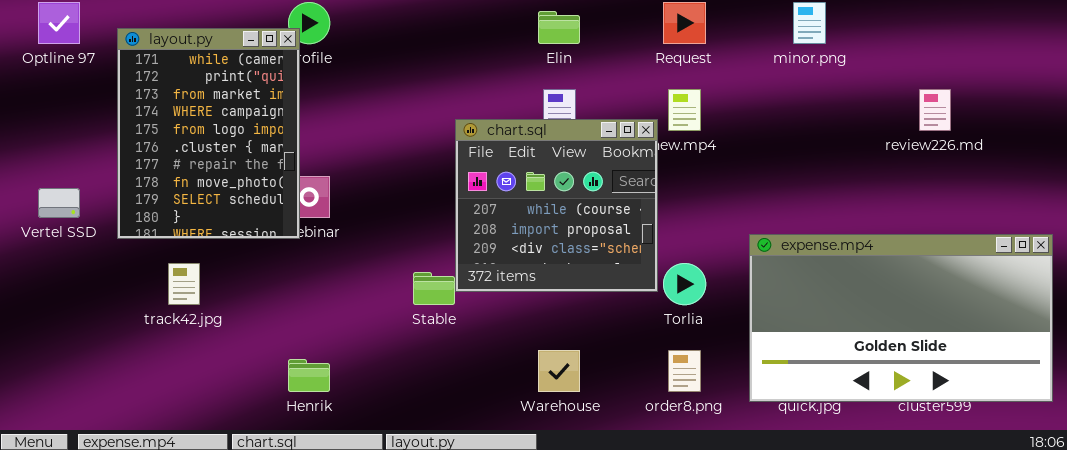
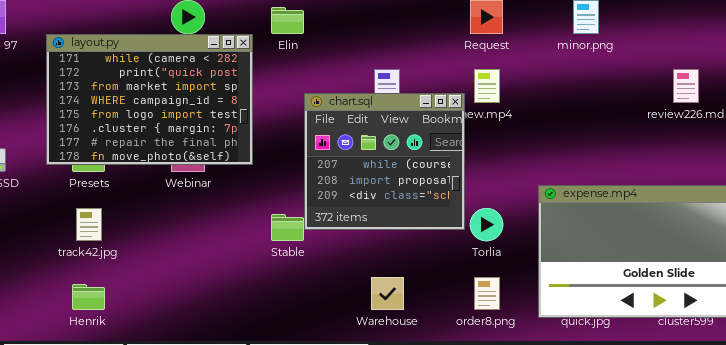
Elin: [538,11,580,44] -> [271,7,304,34], moved
layout.py: [117,28,300,239] -> [46,34,253,165], moved, resized
Henrik: [288,359,330,392] -> [72,284,105,310], moved

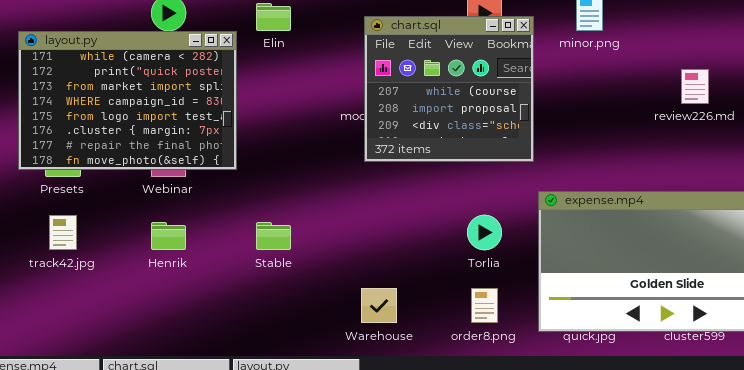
chart.sql: [304,93,465,230] -> [364,16,534,162], moved
Henrik: [72,284,105,310] -> [151,222,186,250], moved

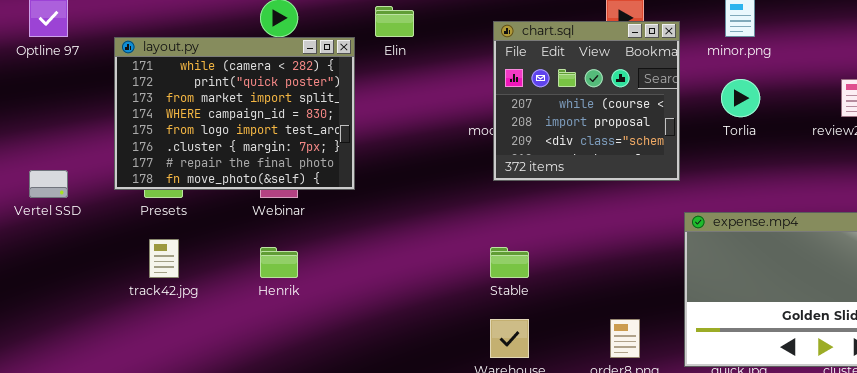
Torlia: [467,215,502,250] -> [721,79,760,117], moved
Stable: [256,222,291,250] -> [490,247,529,278], moved

